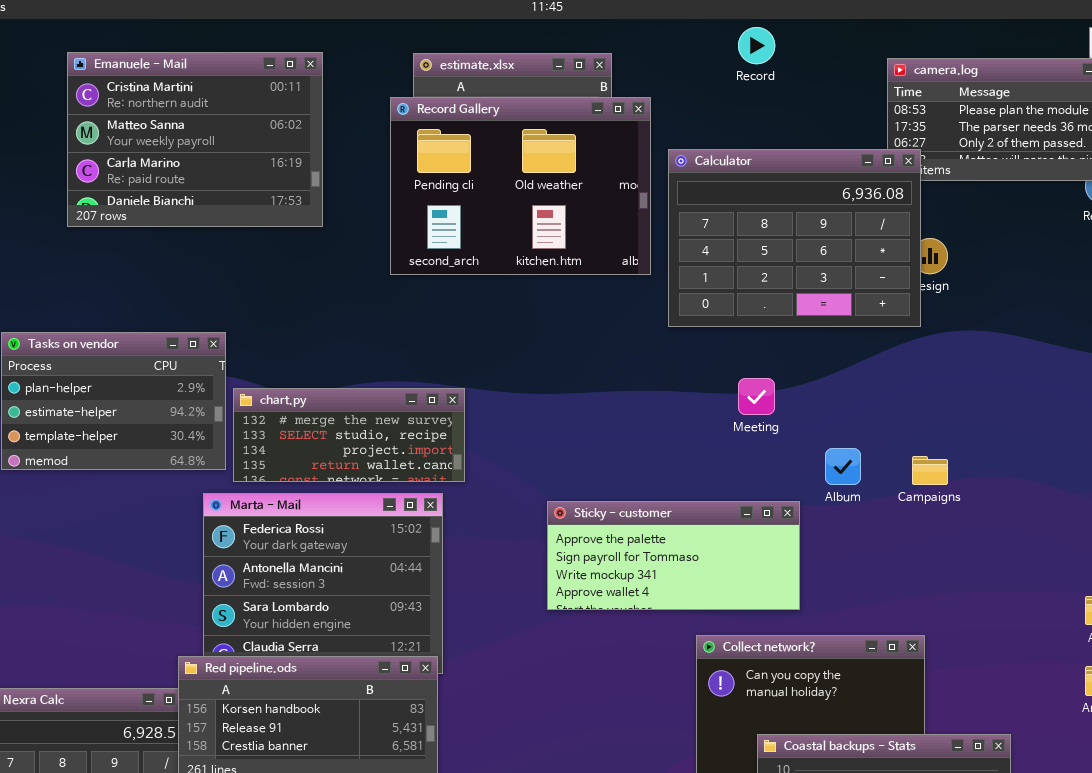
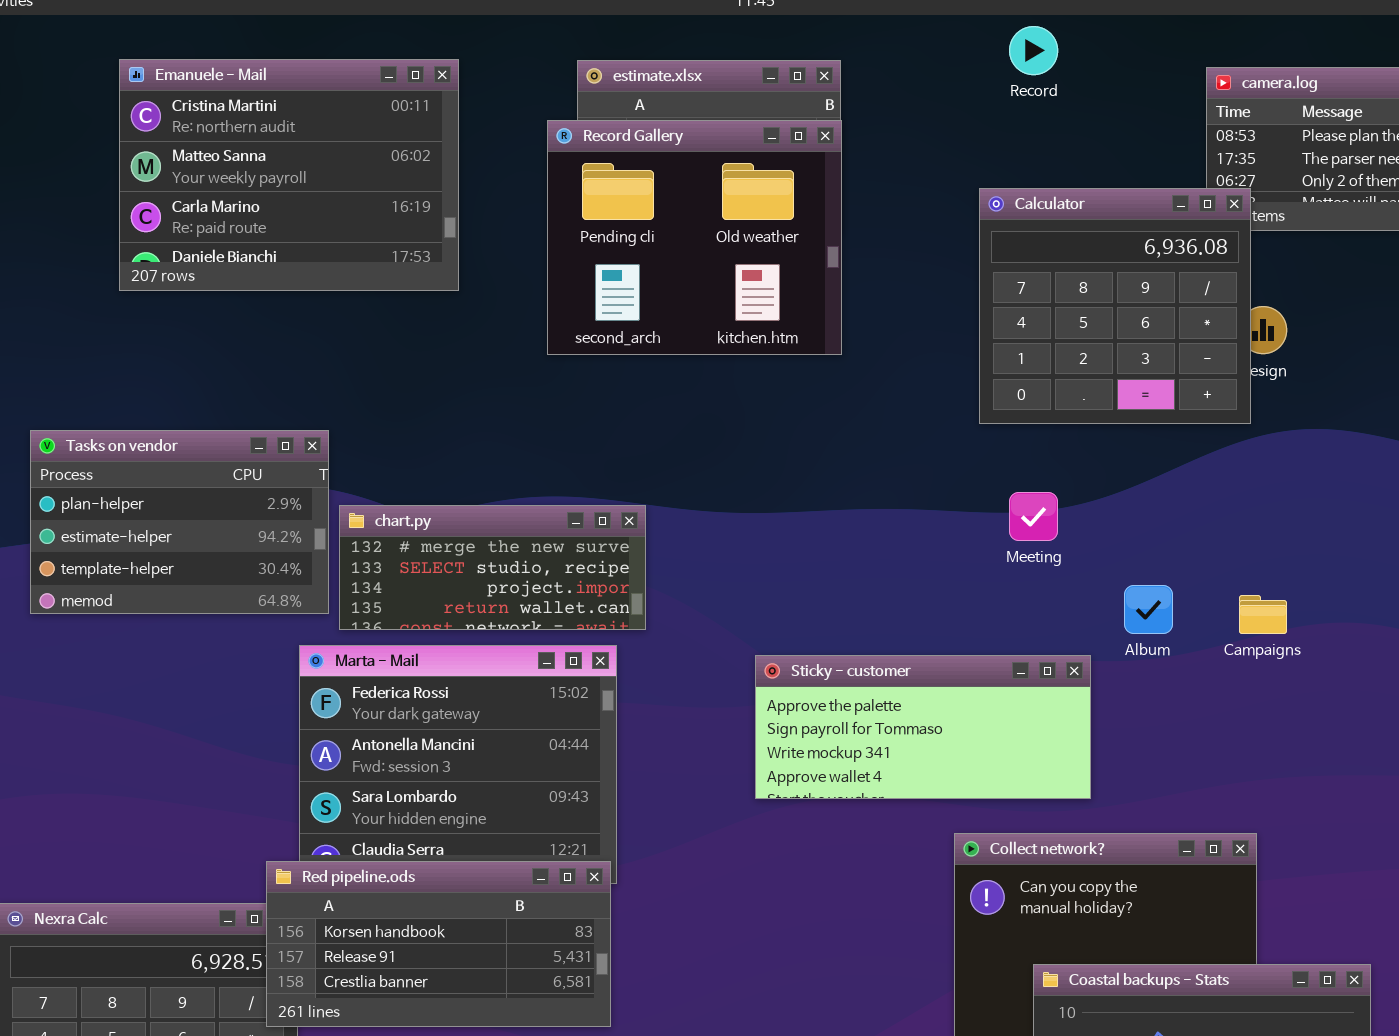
Record Gallery: [390,97,651,275] -> [547,120,842,355], resized
Calculator: [668,149,921,327] -> [979,188,1251,424], resized

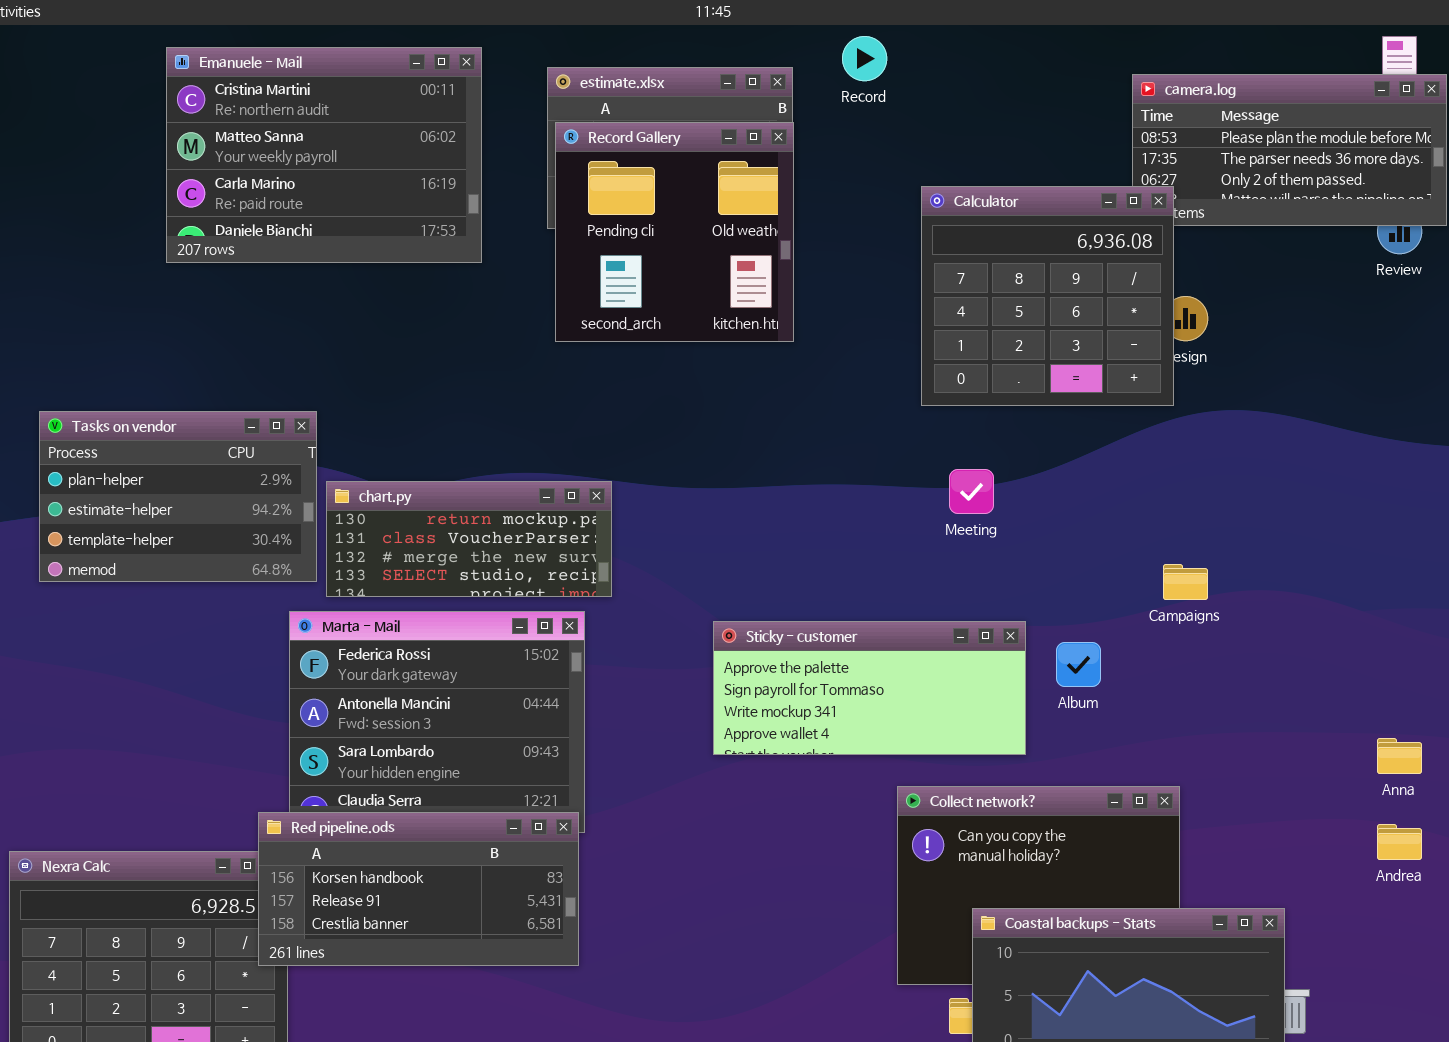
Record: [1009,26,1058,75] -> [842,36,887,81], moved
Emanuele - Mail: [119,59,459,291] -> [166,47,482,263], moved
Record Gallery: [547,120,842,355] -> [555,122,794,342], resized
chart.py: [339,505,646,630] -> [326,481,612,597], scrolled up 2 rows
Album: [1124,585,1173,634] -> [1056,642,1101,687], moved

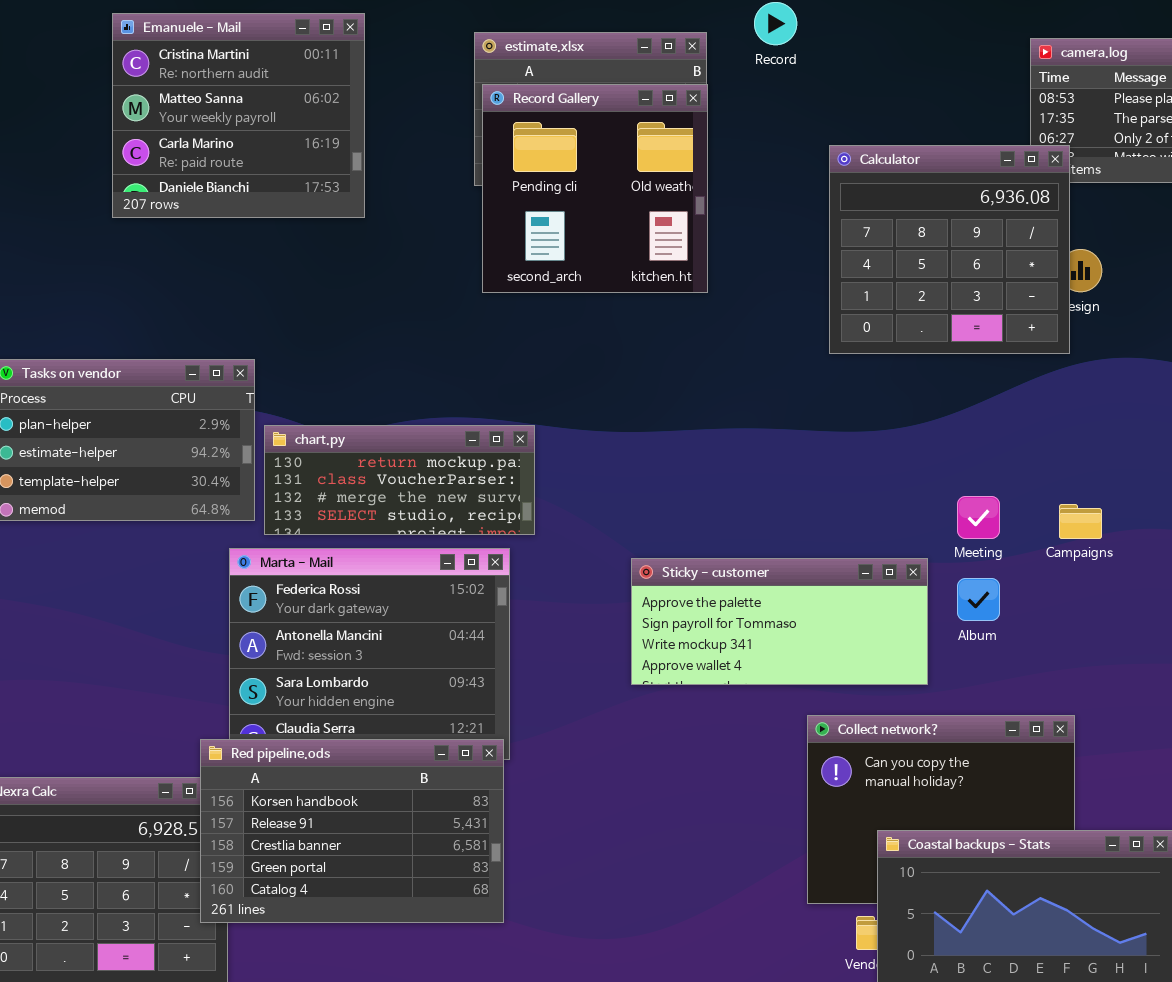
Emanuele - Mail: [166,47,482,263] -> [112,13,365,218], resized
Meeting: [949,469,994,514] -> [957,496,1000,539], moved
Red pipeline.ods: [258,812,579,966] -> [200,739,504,923], resized

